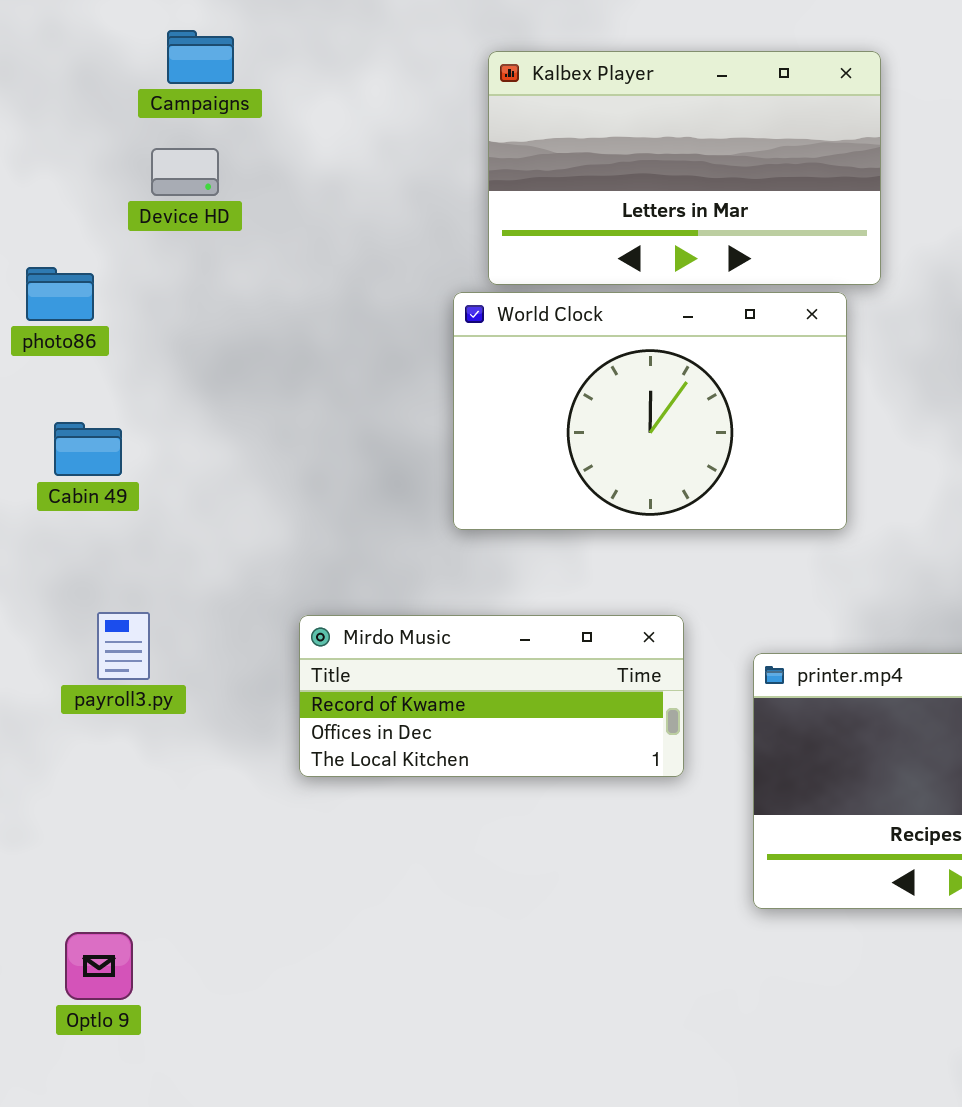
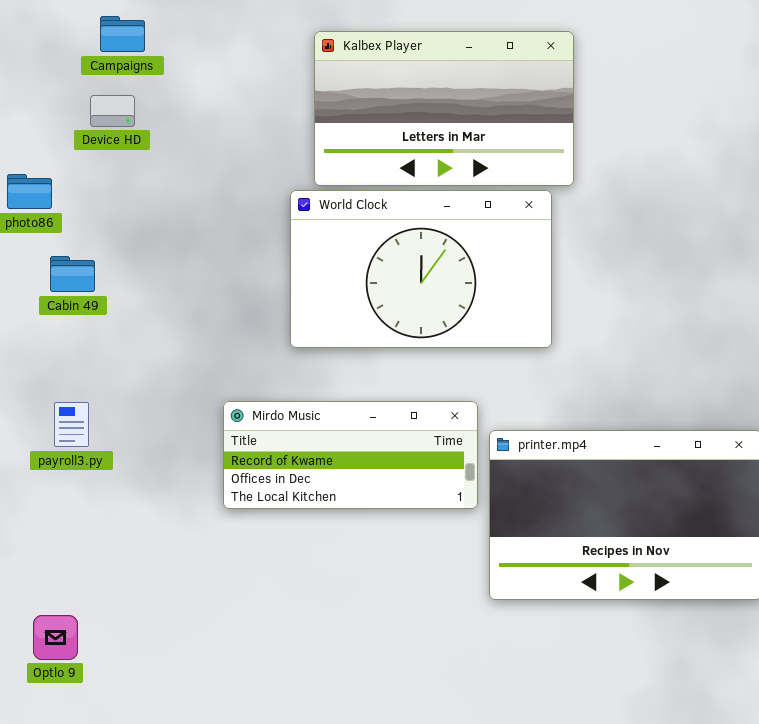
Cabin 49: [54,422,122,476] -> [50,256,95,292], moved
Mirdo Music: [299,615,684,777] -> [223,401,478,509], moved

